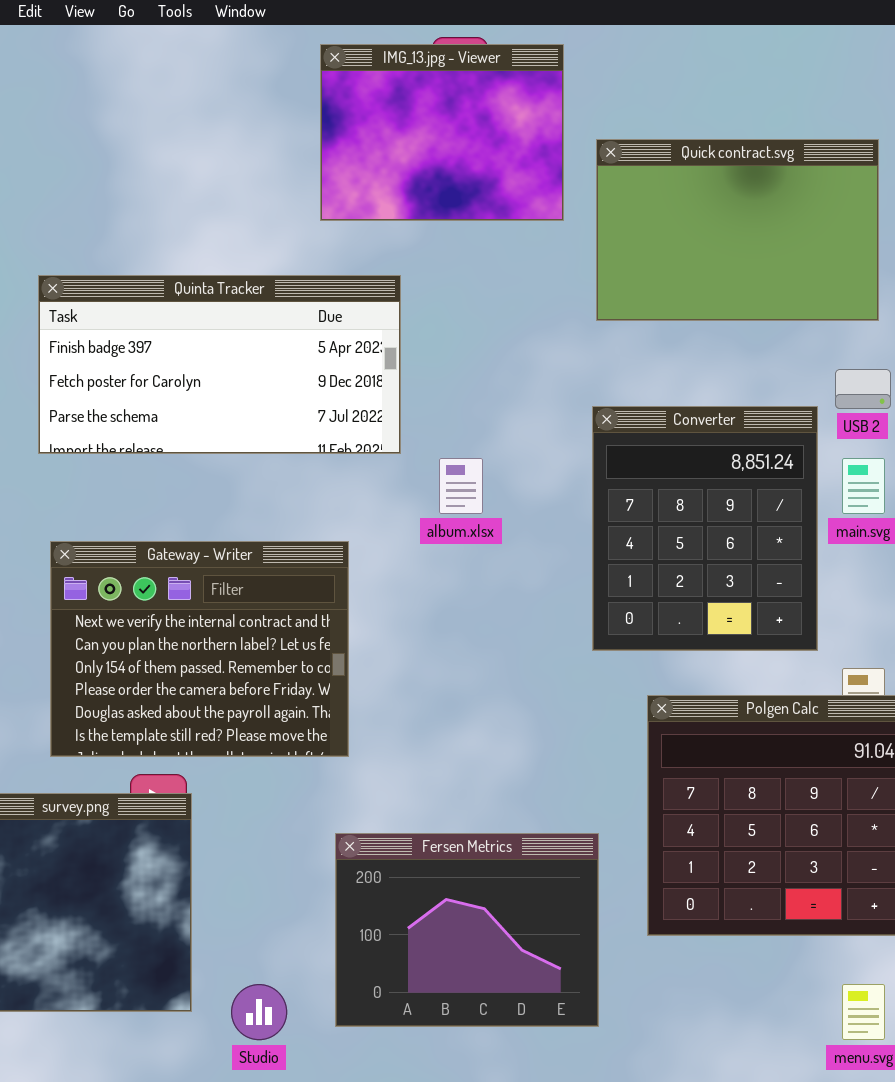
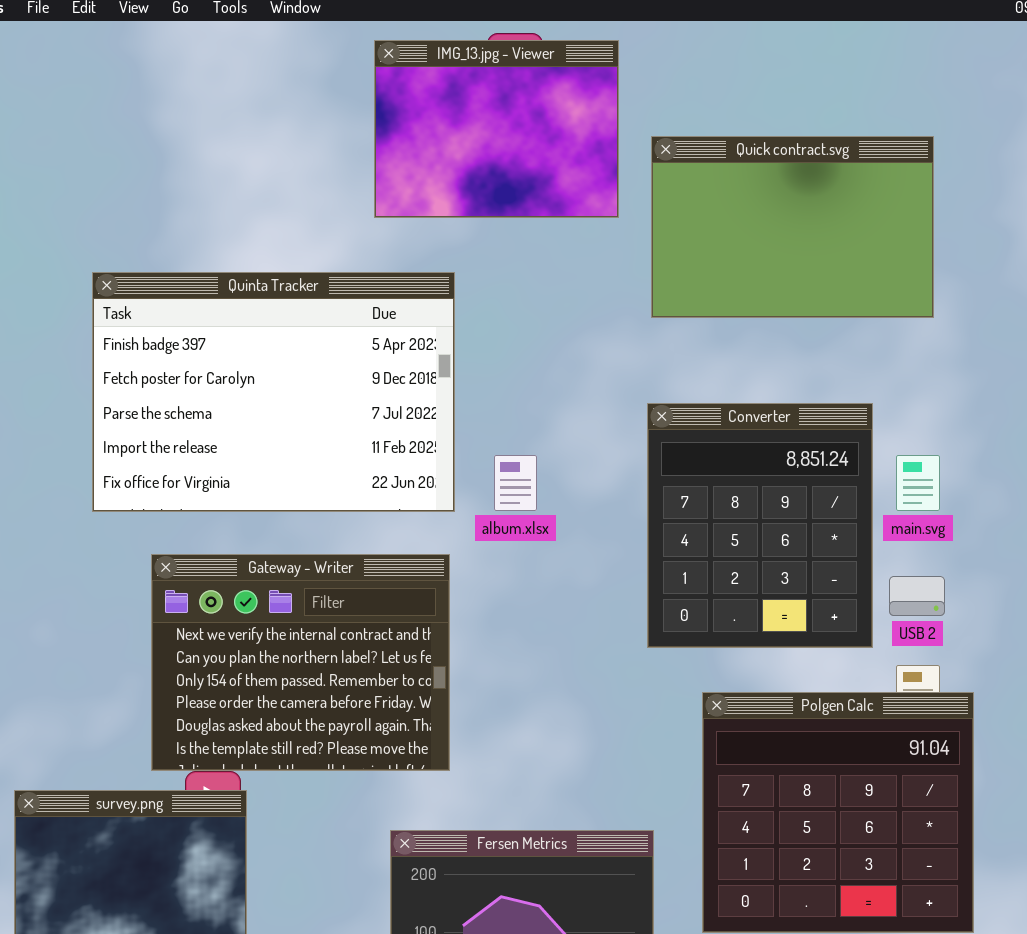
Quinta Tracker: [38,275,401,454] -> [92,272,455,512], resized
USB 2: [835,369,891,409] -> [889,576,945,616], moved
Gateway - Writer: [50,541,349,757] -> [151,554,450,771], moved

